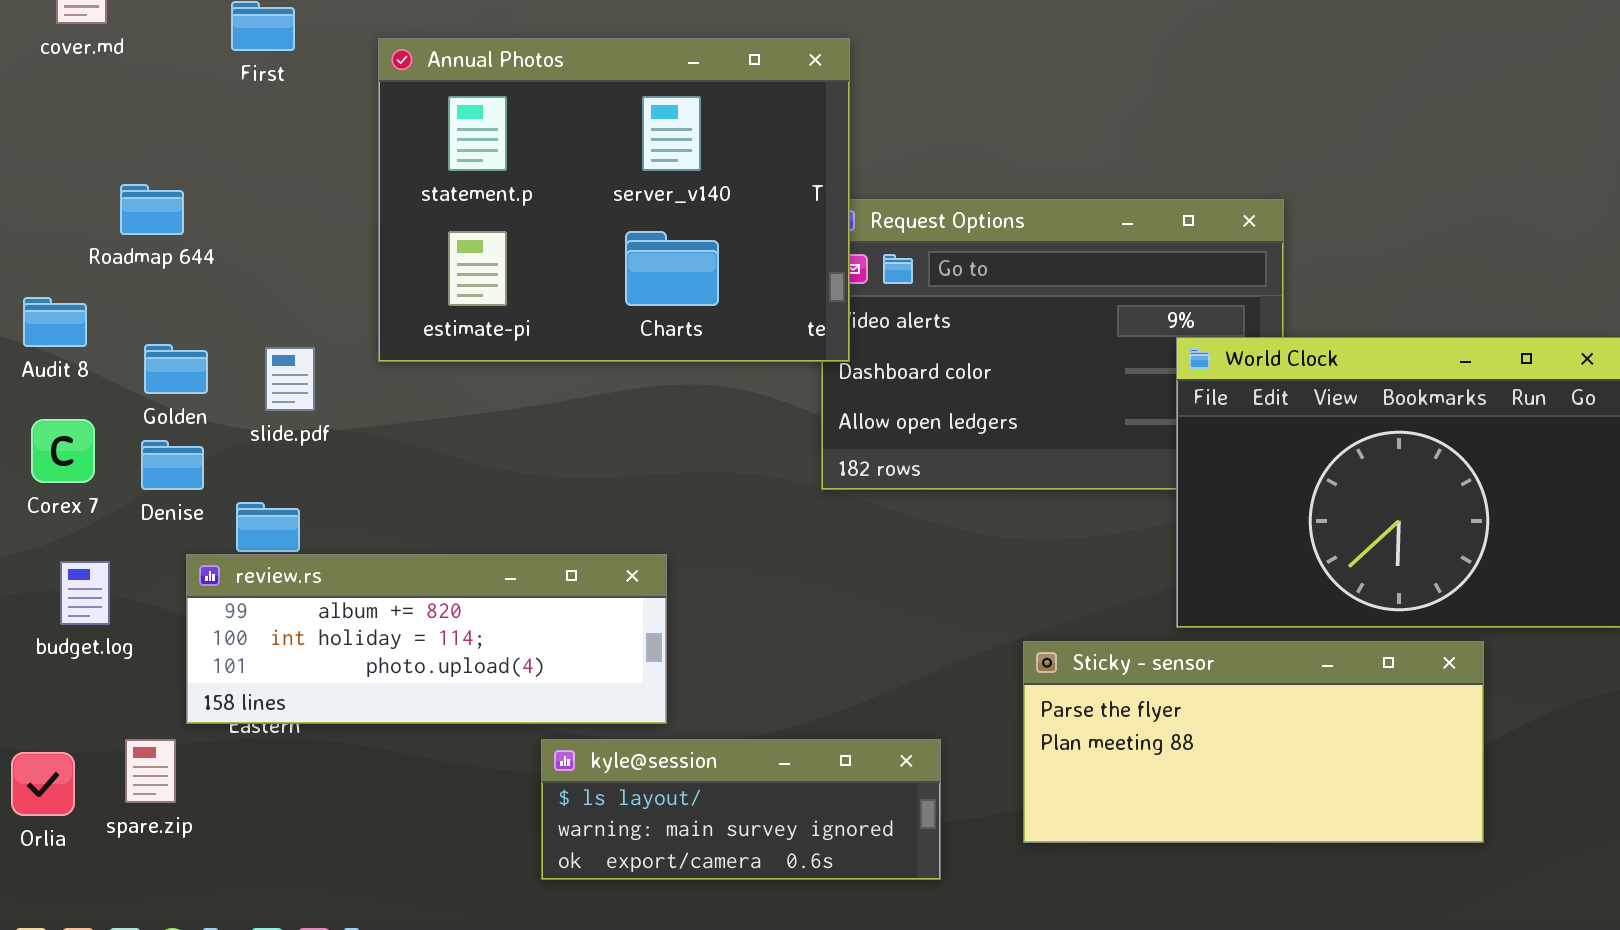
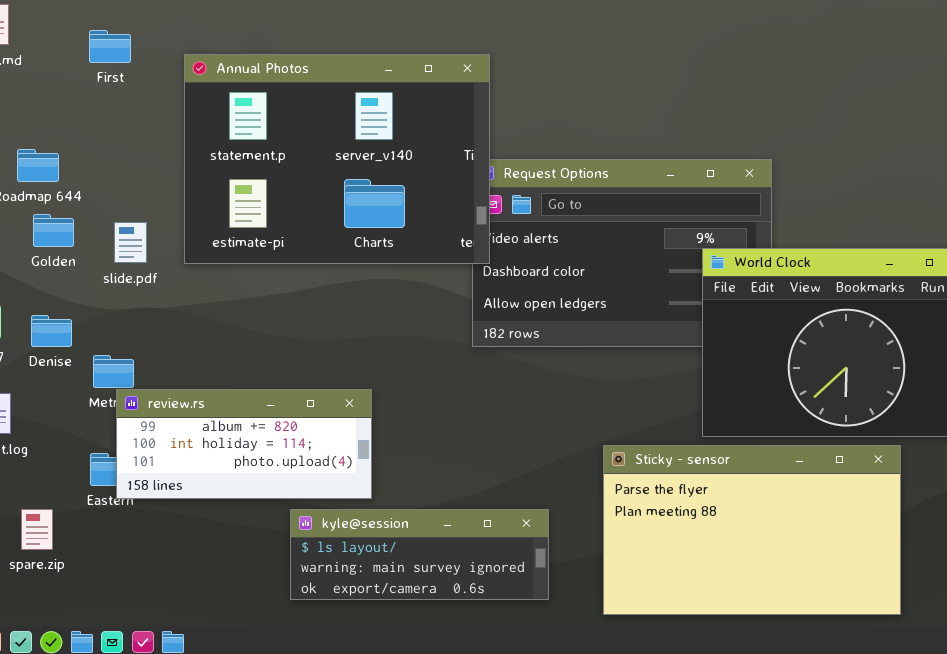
Golden: [144,344,208,394] -> [33,214,74,247], moved
slide.pdf: [265,347,315,411] -> [114,222,147,263], moved
review.rs: [186,554,667,724] -> [116,389,372,499], resized
Sticky - sensor: [1023,641,1484,843] -> [603,445,901,615], resized

